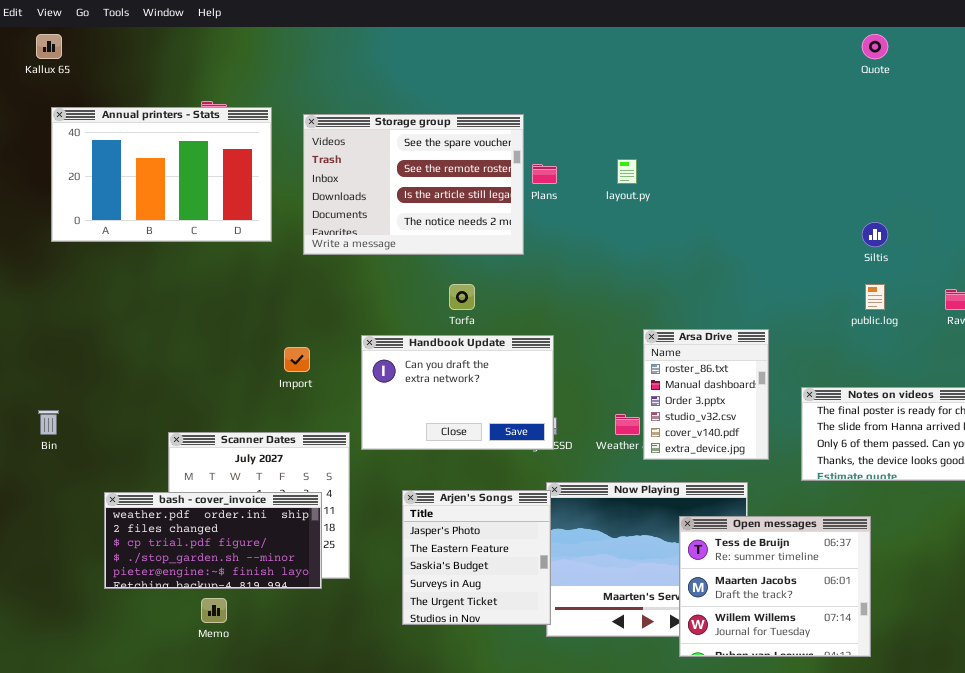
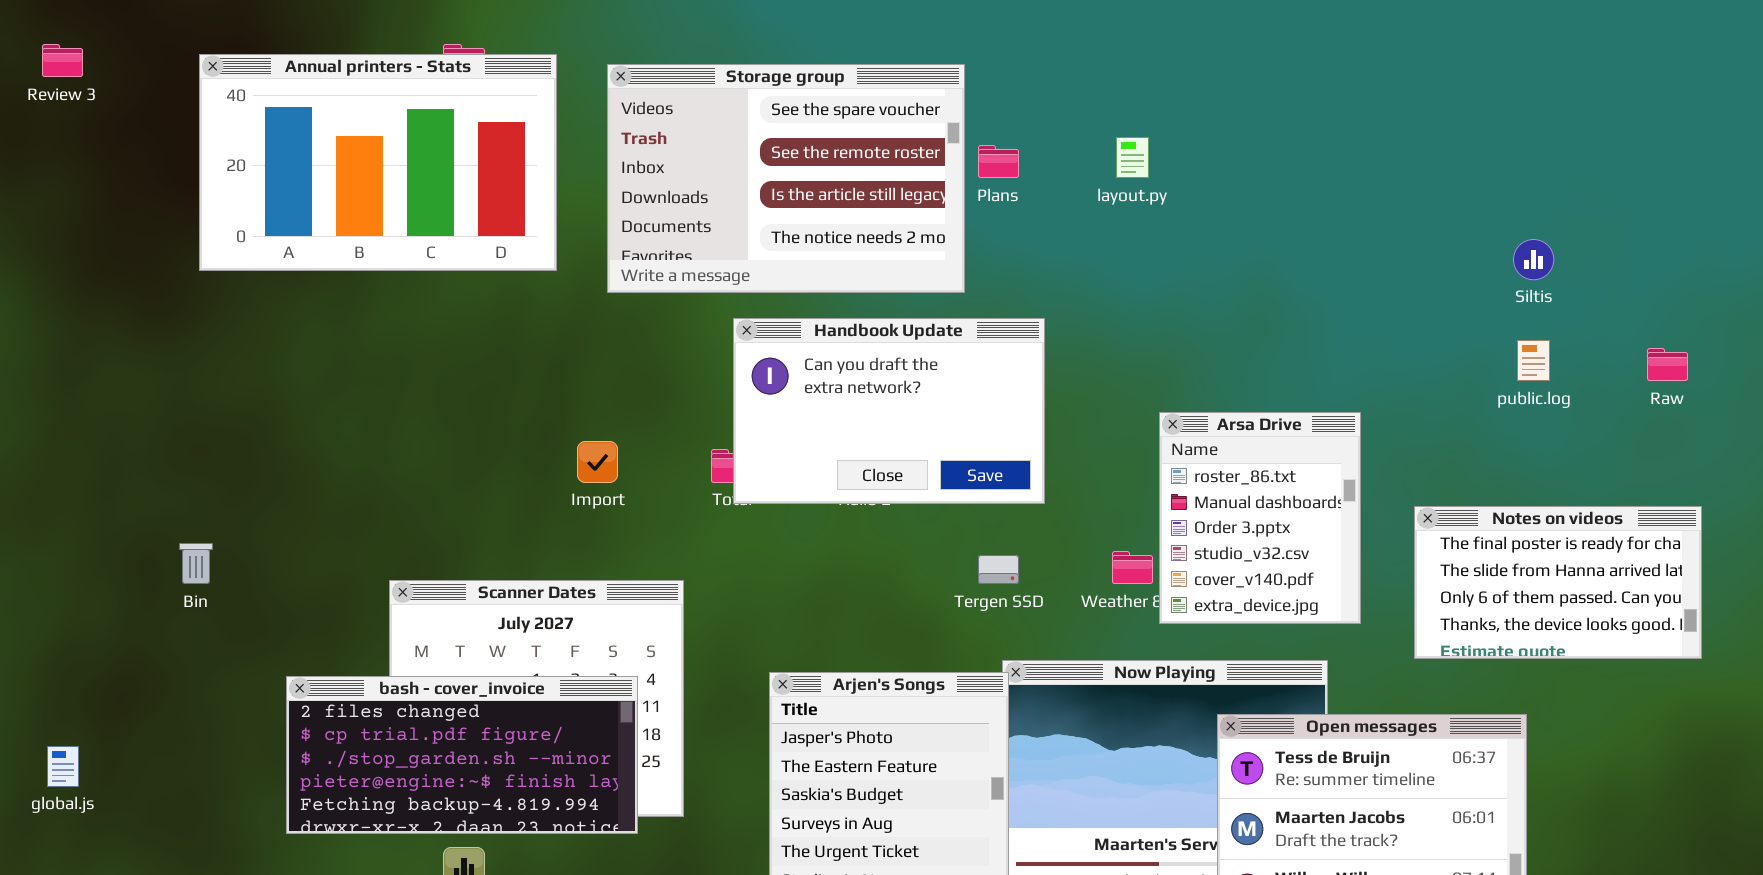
Handbook Update: [361,335,554,450] -> [733,318,1045,504], moved
bash - cover_invoice: [104,492,322,589] -> [286,676,638,834], scrolled down 1 row

